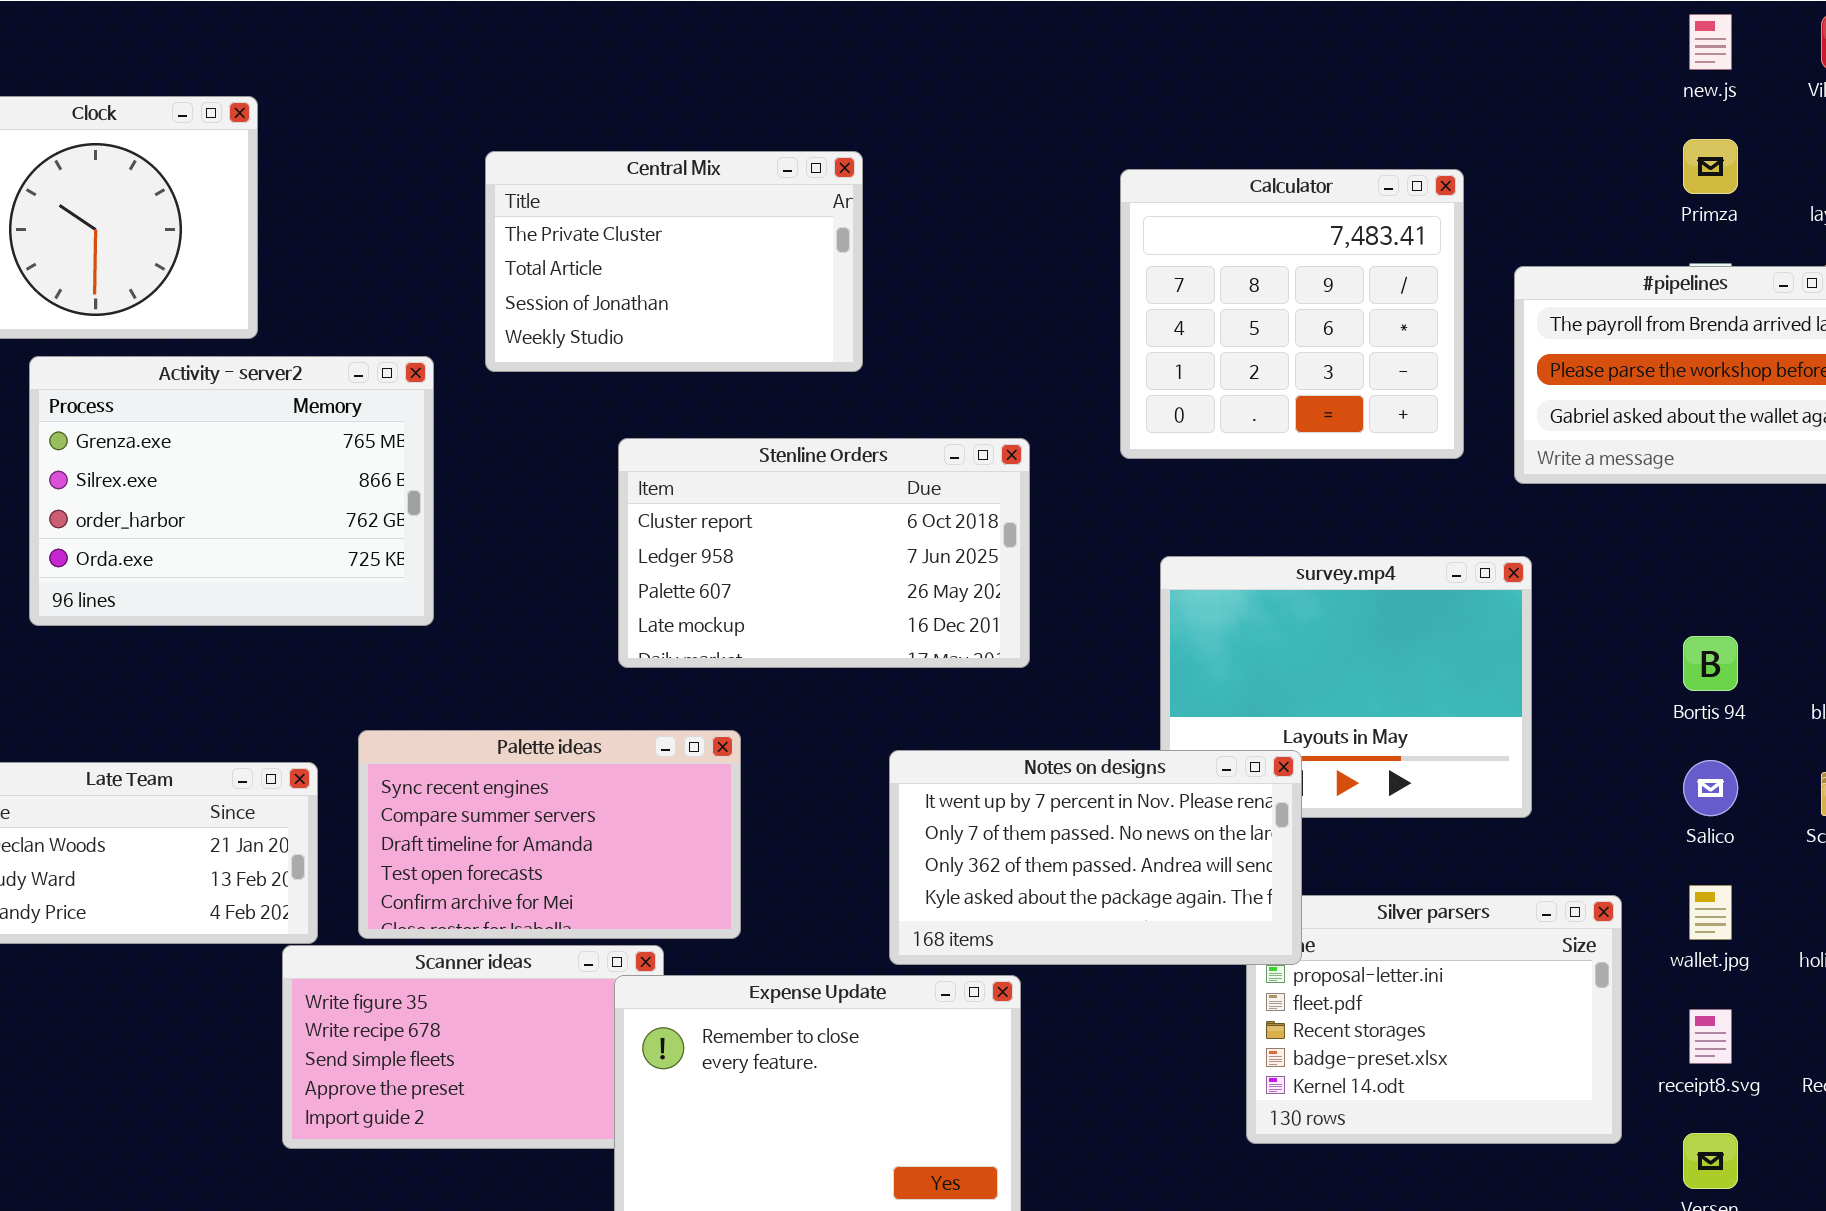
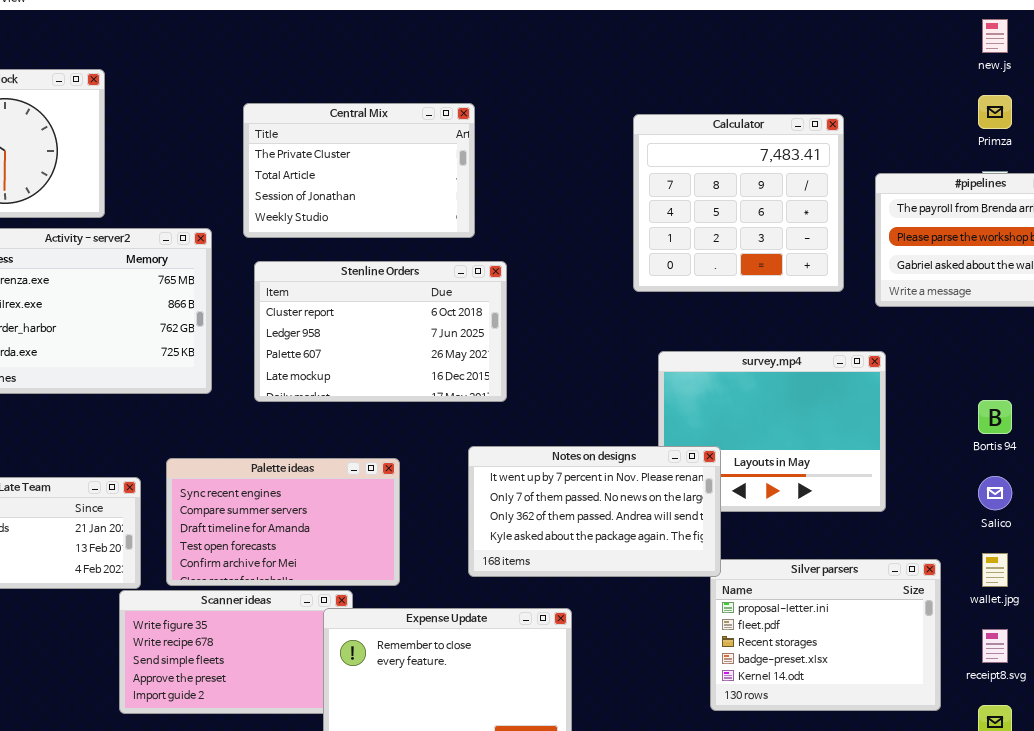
Stenline Orders: [618,438,1030,668] -> [254,261,507,402], moved
Notes on designs: [889,750,1302,965] -> [468,446,721,577], moved

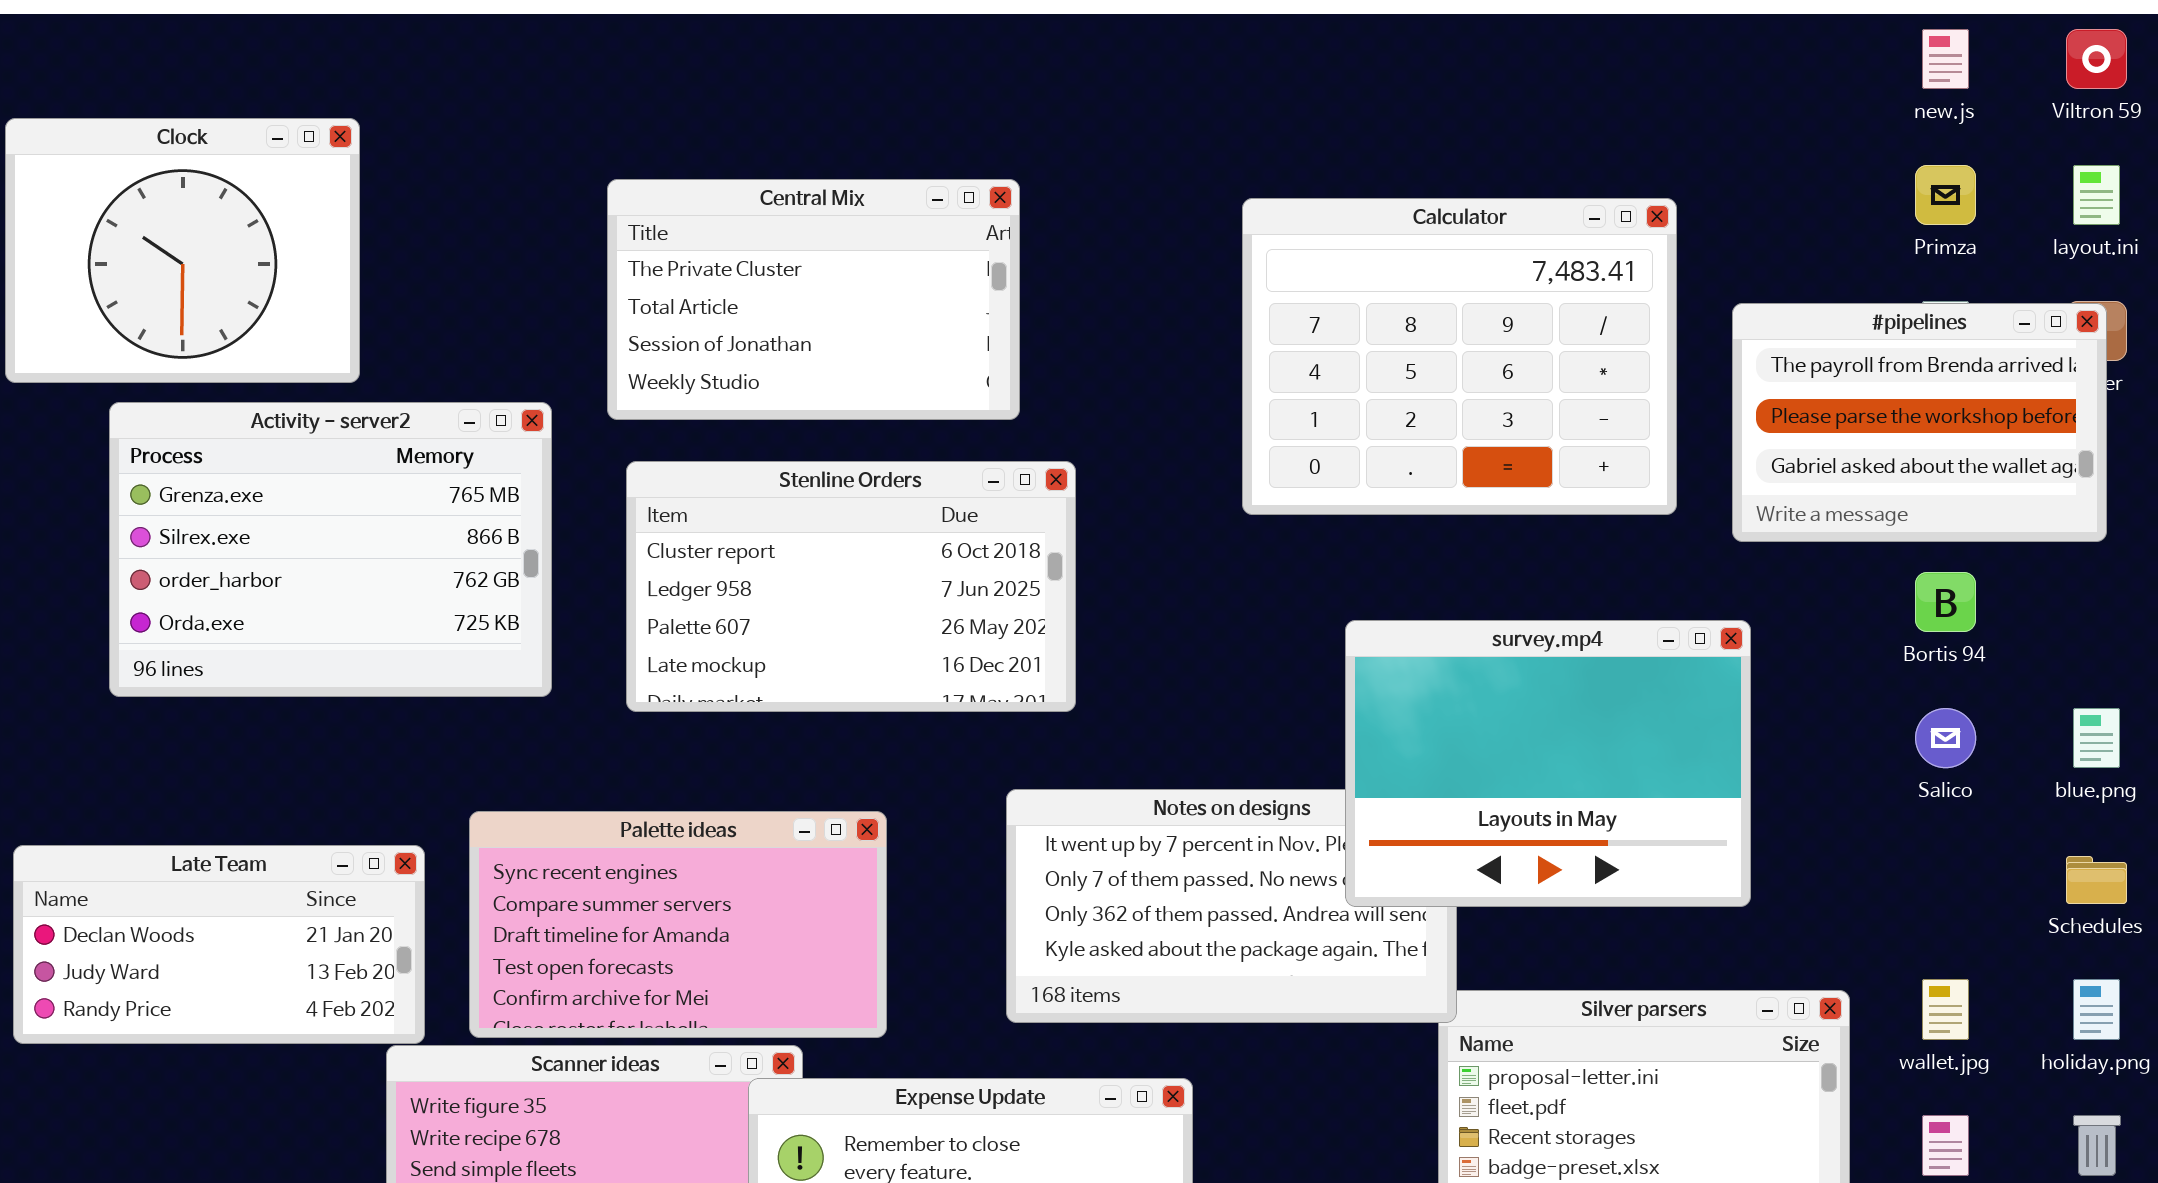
Calculator: [633,114,844,292] -> [1242,198,1677,515], resized
survey.mp4: [658,351,886,512] -> [1345,620,1751,907], raised
Bortis 94: [978,400,1012,434] -> [1915,572,1976,632], moved
Salico: [978,476,1012,510] -> [1915,708,1976,768], moved

